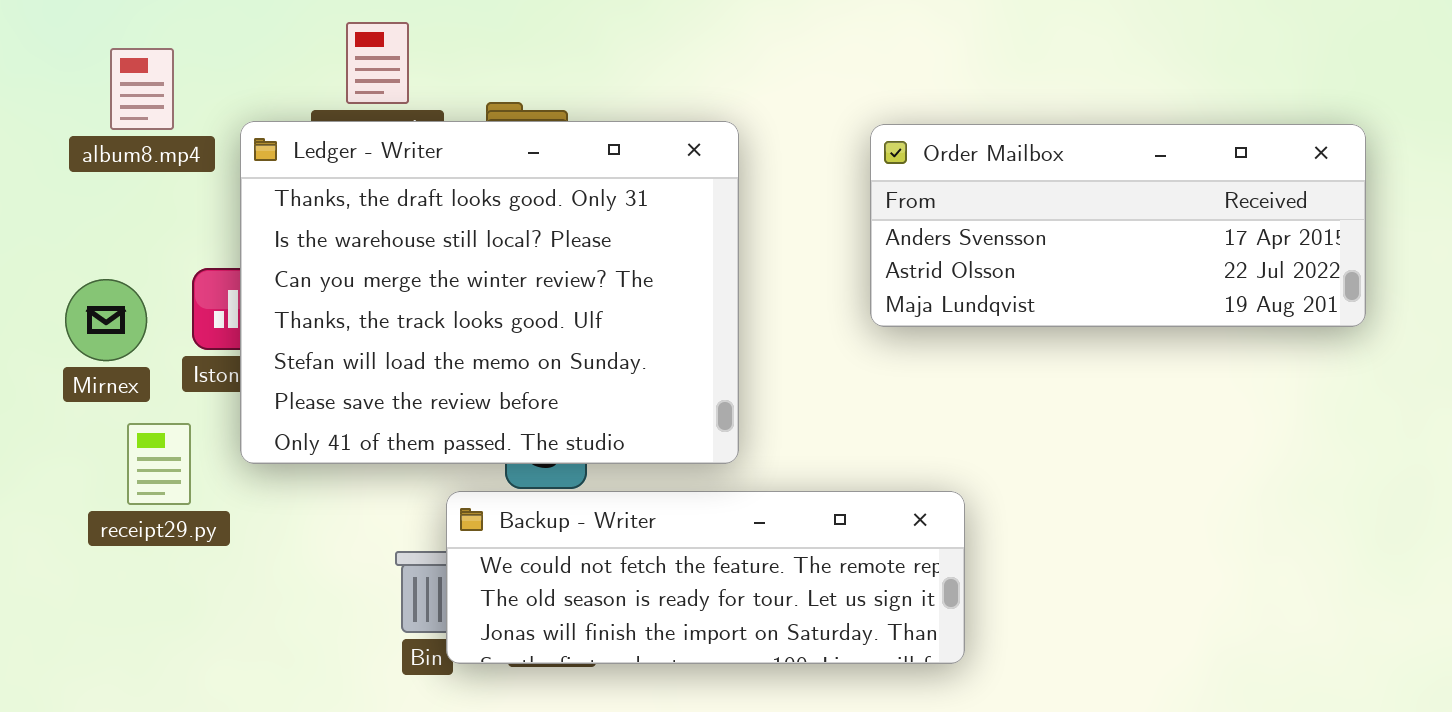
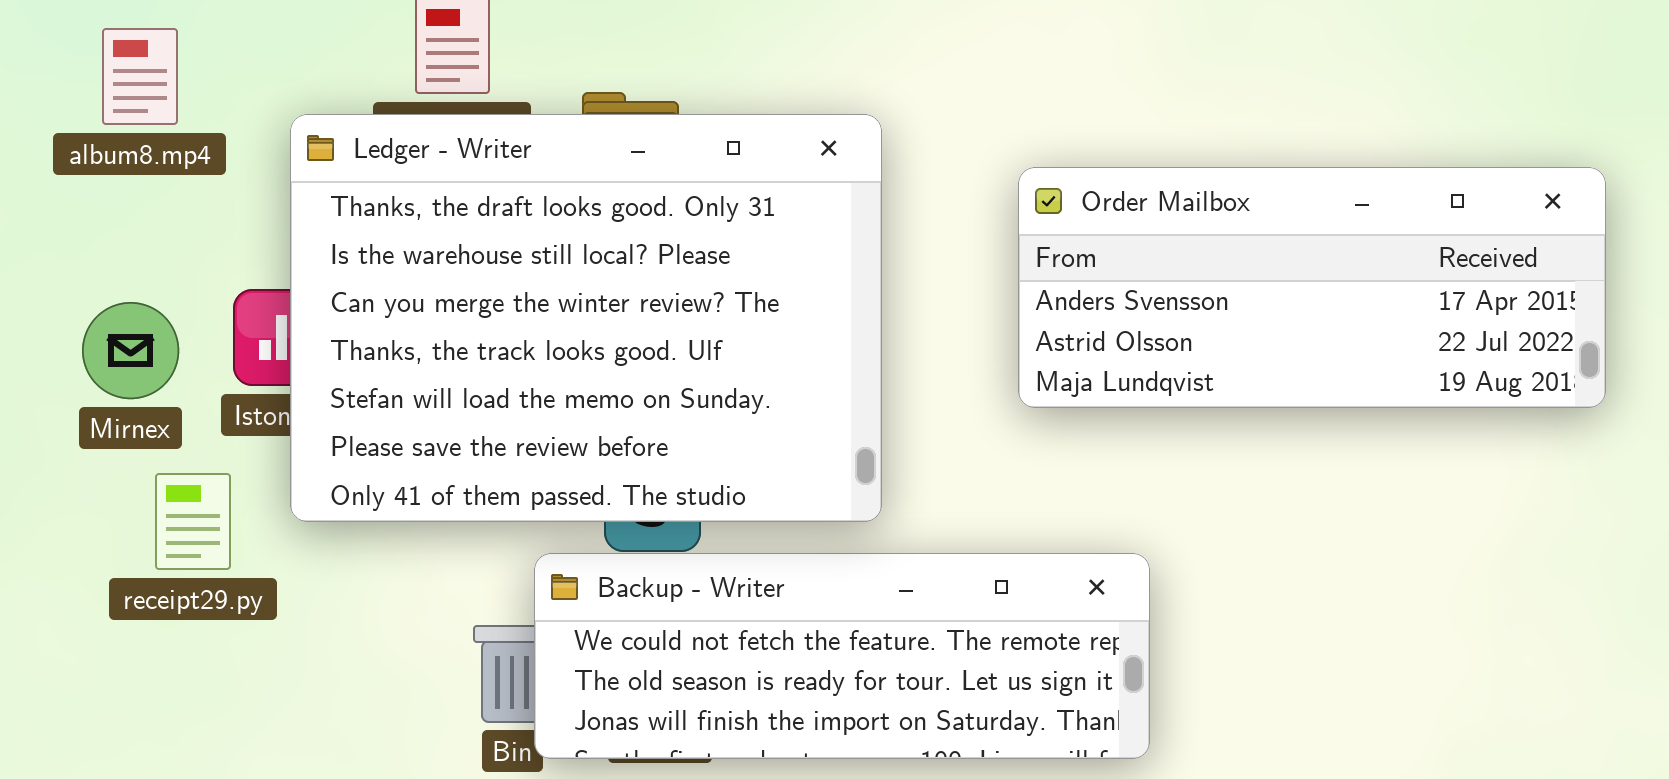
album8.mp4: [110,48,174,130] -> [102,28,178,125], moved
Order Mailbox: [870,124,1366,327] -> [1018,167,1606,408], moved

